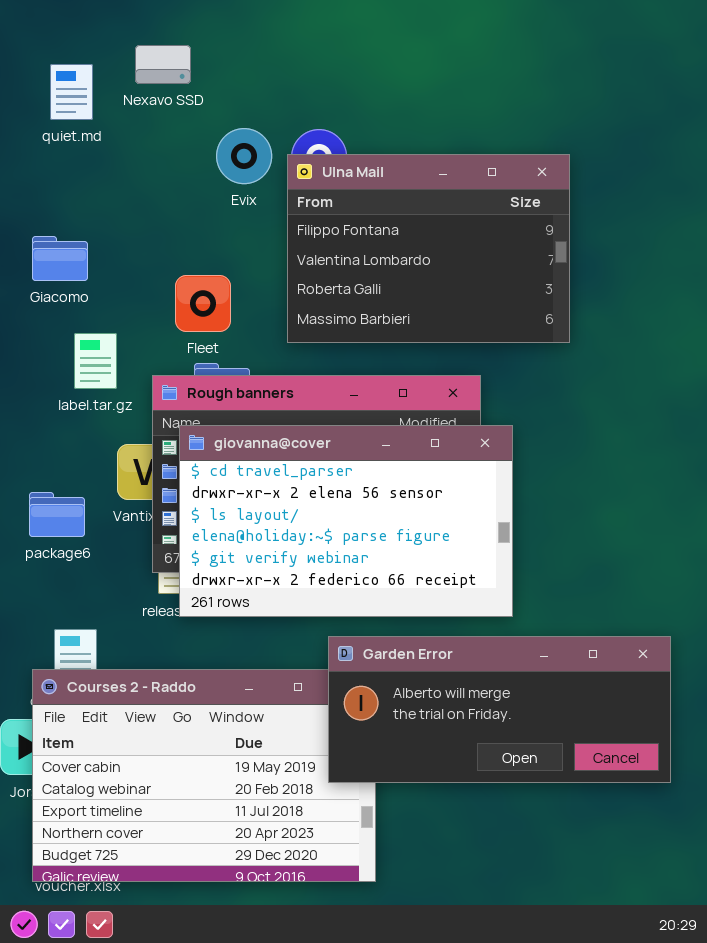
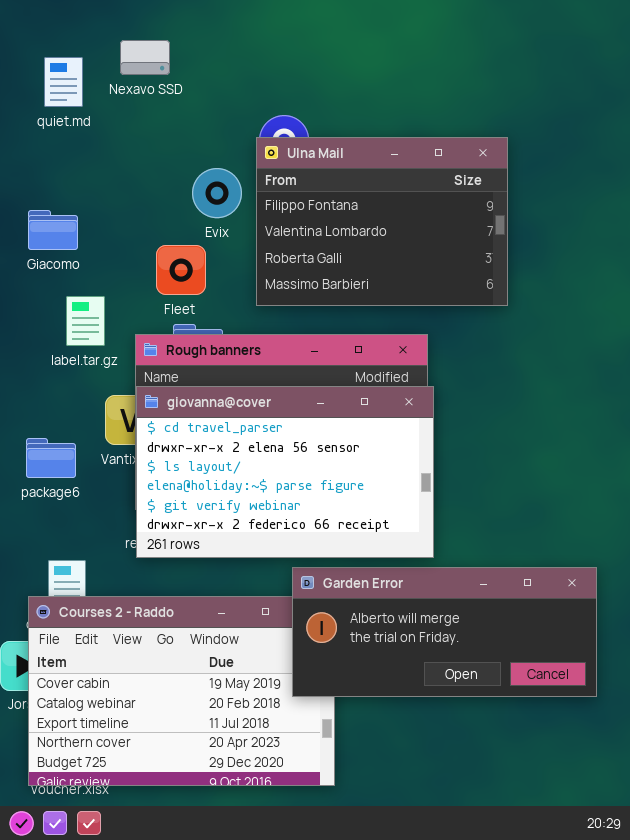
Evix: [216,128,272,184] -> [192,168,242,218], moved
giovanna@cover: [179,425,513,617] -> [136,386,434,558], moved

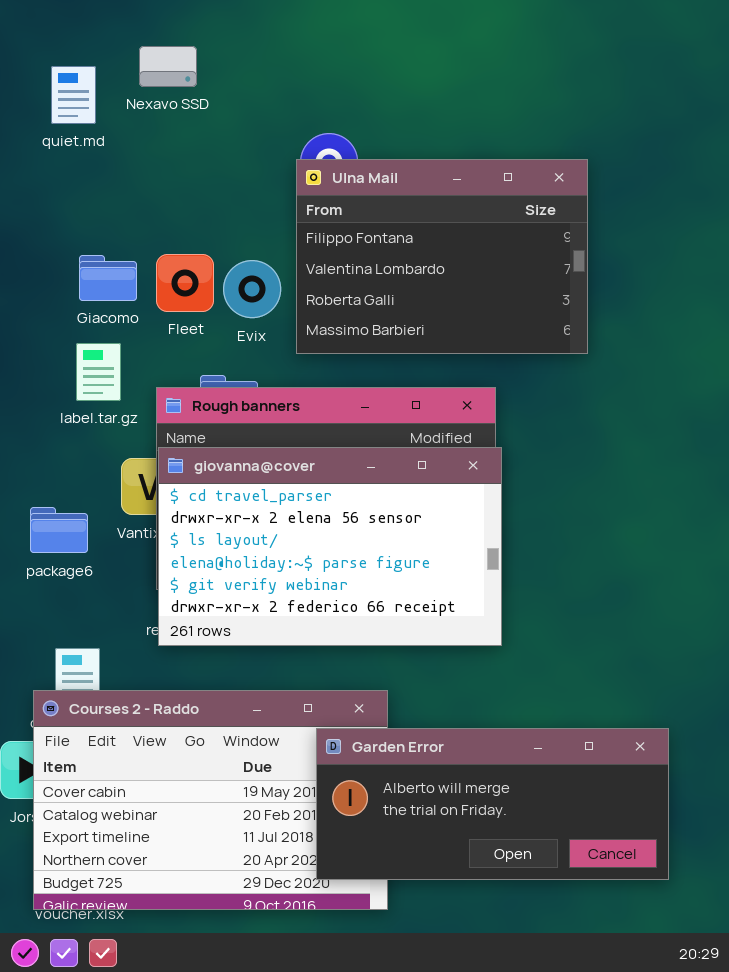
Evix: [192,168,242,218] -> [223,260,281,318], moved
Giacomo: [28,210,78,250] -> [79,255,137,301], moved
Fleet: [156,245,206,295] -> [156,254,214,312], moved
Garden Error: [292,567,597,697] -> [316,728,669,880], moved

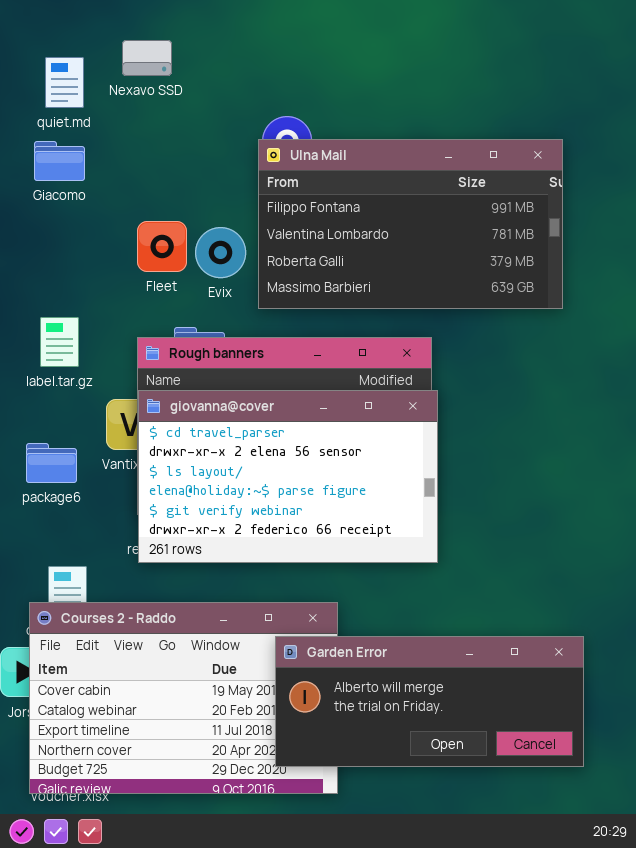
Ulna Mail: [296,159,588,354] -> [258,139,563,309], resized
Giacomo: [79,255,137,301] -> [34,141,85,181], moved
label.tar.gz: [76,343,121,401] -> [40,317,79,367], moved

